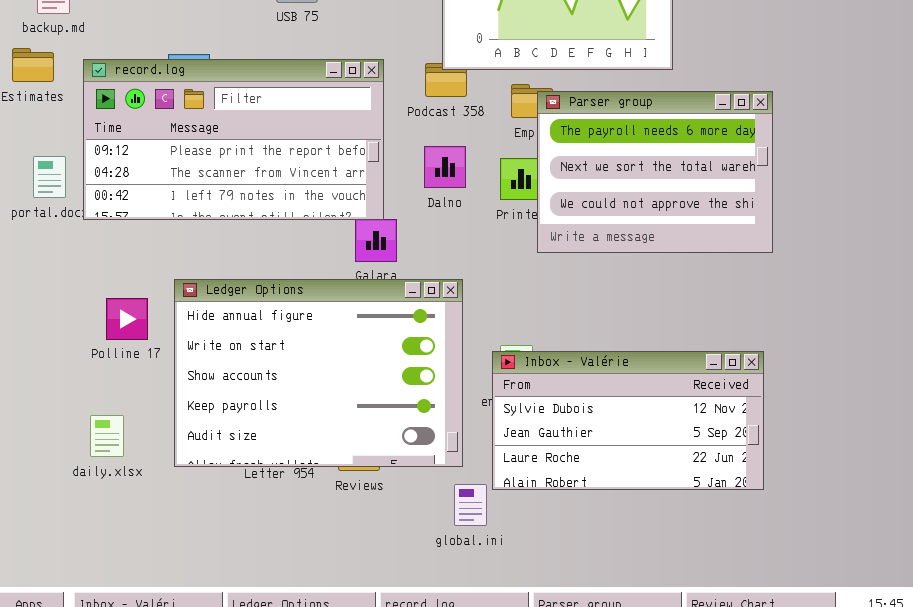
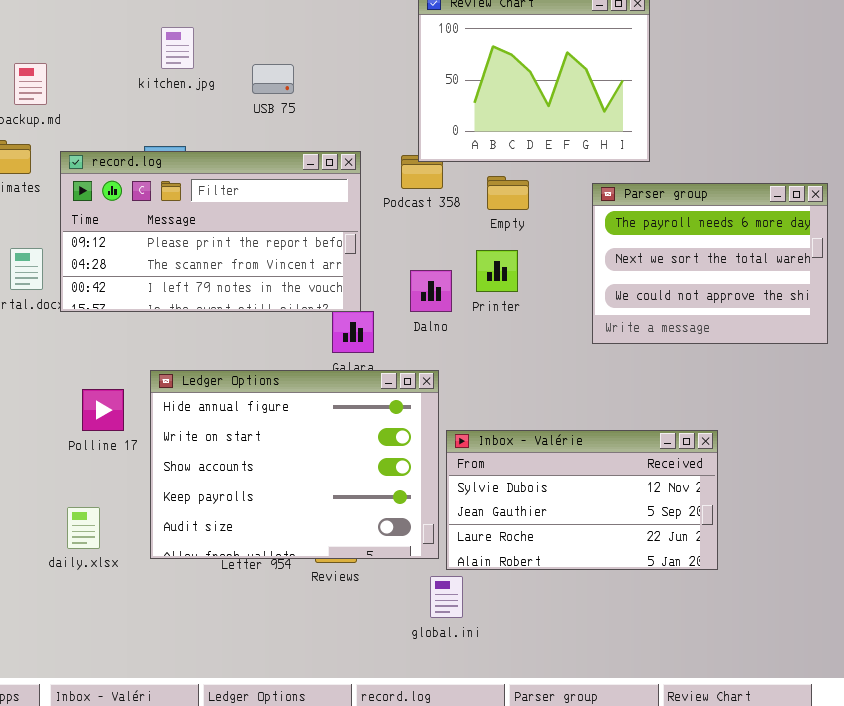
Parser group: [537,91,773,253] -> [592,183,828,344], moved
Dalno: [424,146,466,188] -> [410,270,452,312], moved
Inbox - Valérie: [492,351,764,490] -> [446,430,718,570], moved

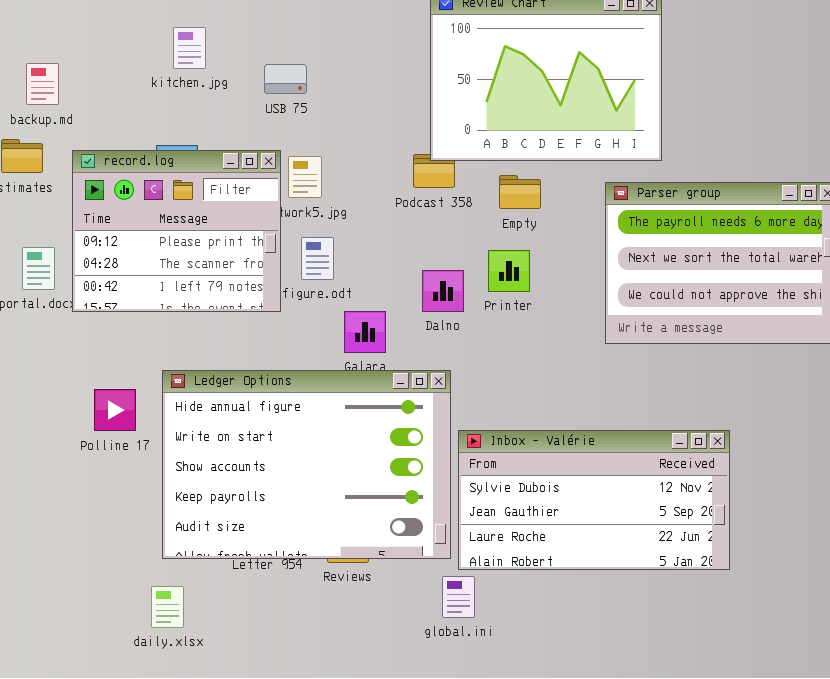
record.log: [60,151,361,312] -> [72,150,281,312], resized
daily.xlsx: [67,507,100,549] -> [151,586,184,628], moved

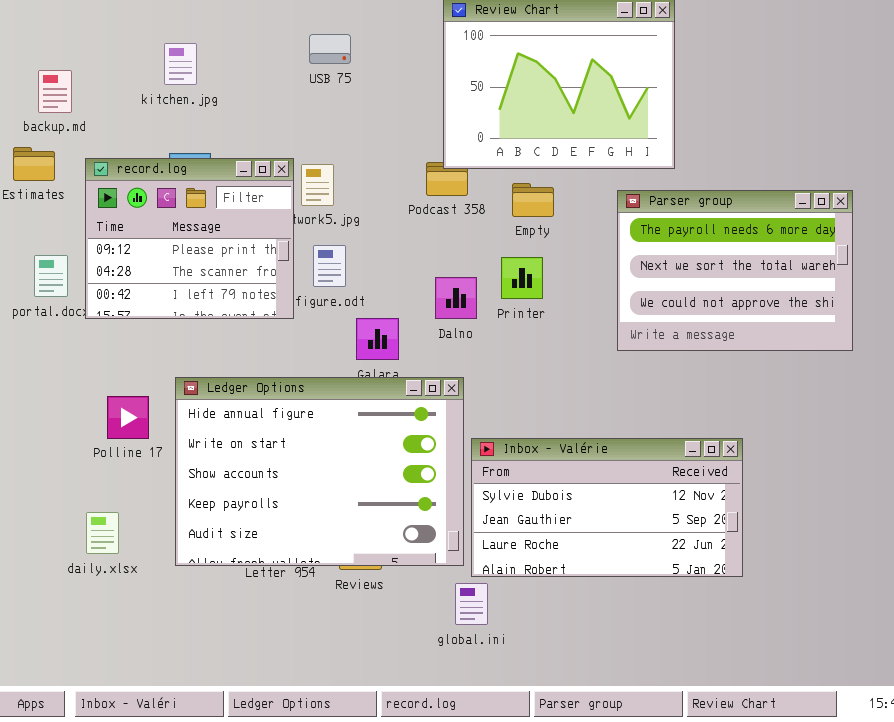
kitchen.jpg: [173,27,206,69] -> [164,43,197,85], moved
USB 75: [264,64,307,94] -> [309,34,351,64], moved
daily.xlsx: [151,586,184,628] -> [86,512,119,554], moved

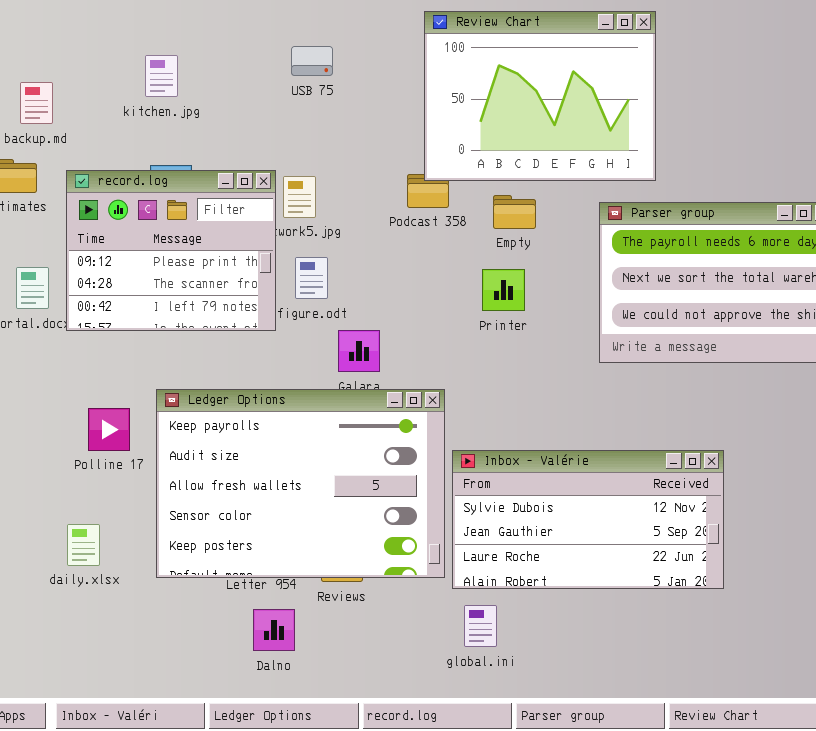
Dalno: [435,277,477,319] -> [253,609,295,651], moved
Ledger Options: [175,377,464,566] -> [156,389,445,578], scrolled down 3 rows
global.ini: [455,583,488,625] -> [464,605,497,647], moved

